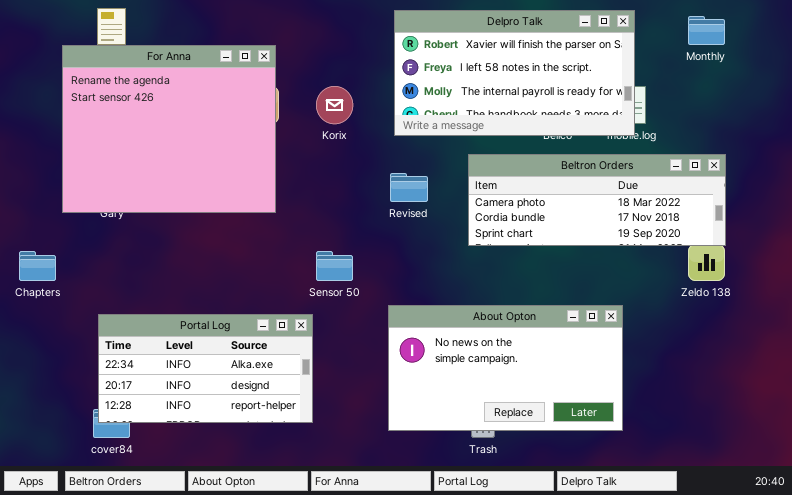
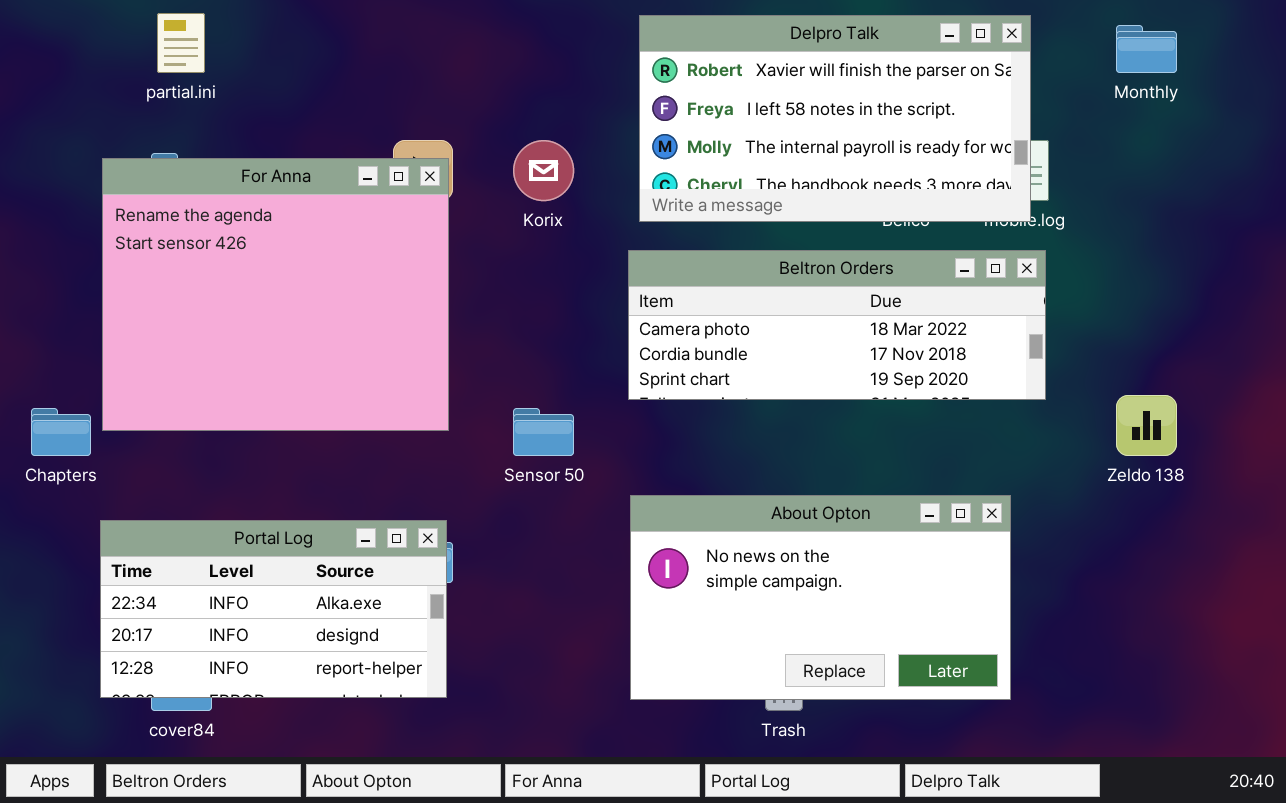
For Anna: [62,45,276,213] -> [102,158,449,431], moved
Beltron Orders: [468,154,726,246] -> [628,250,1046,400], moved
Portal Log: [98,314,313,423] -> [100,520,447,698], moved

